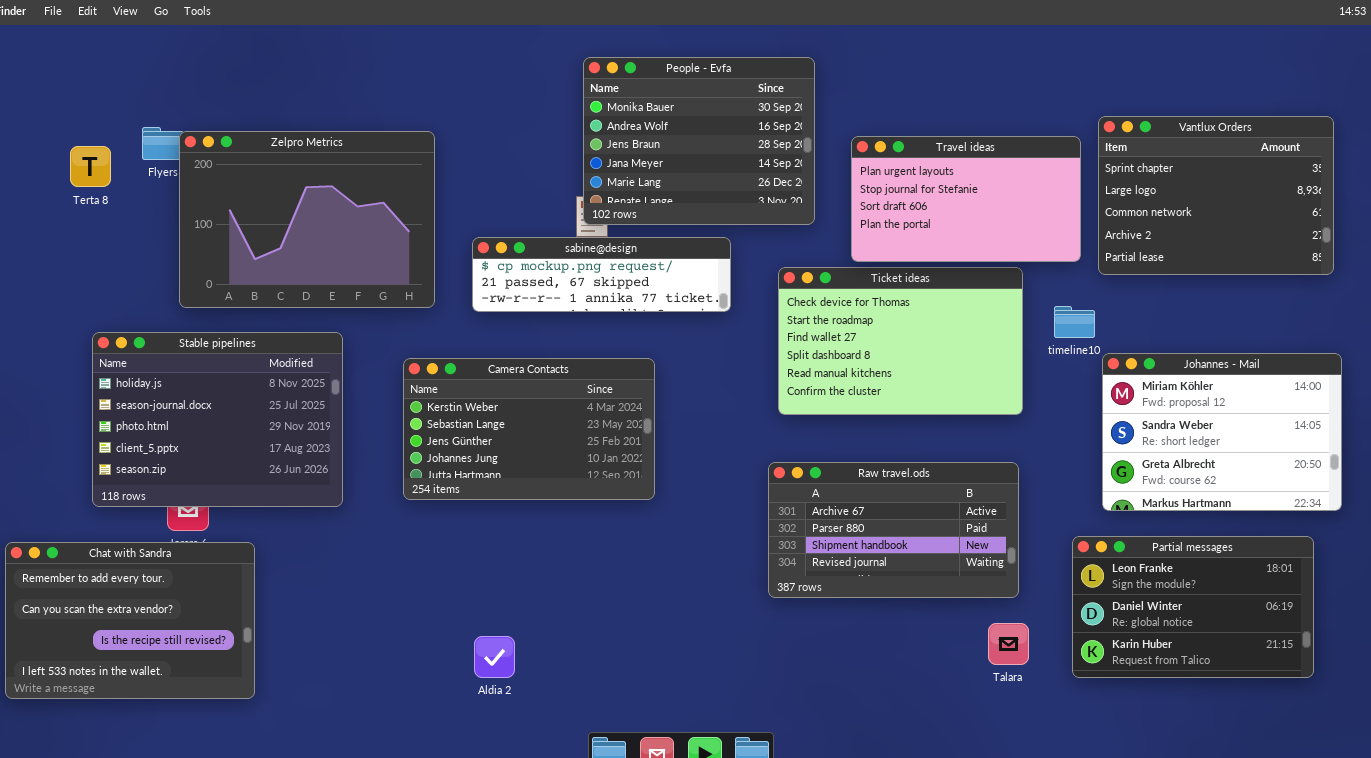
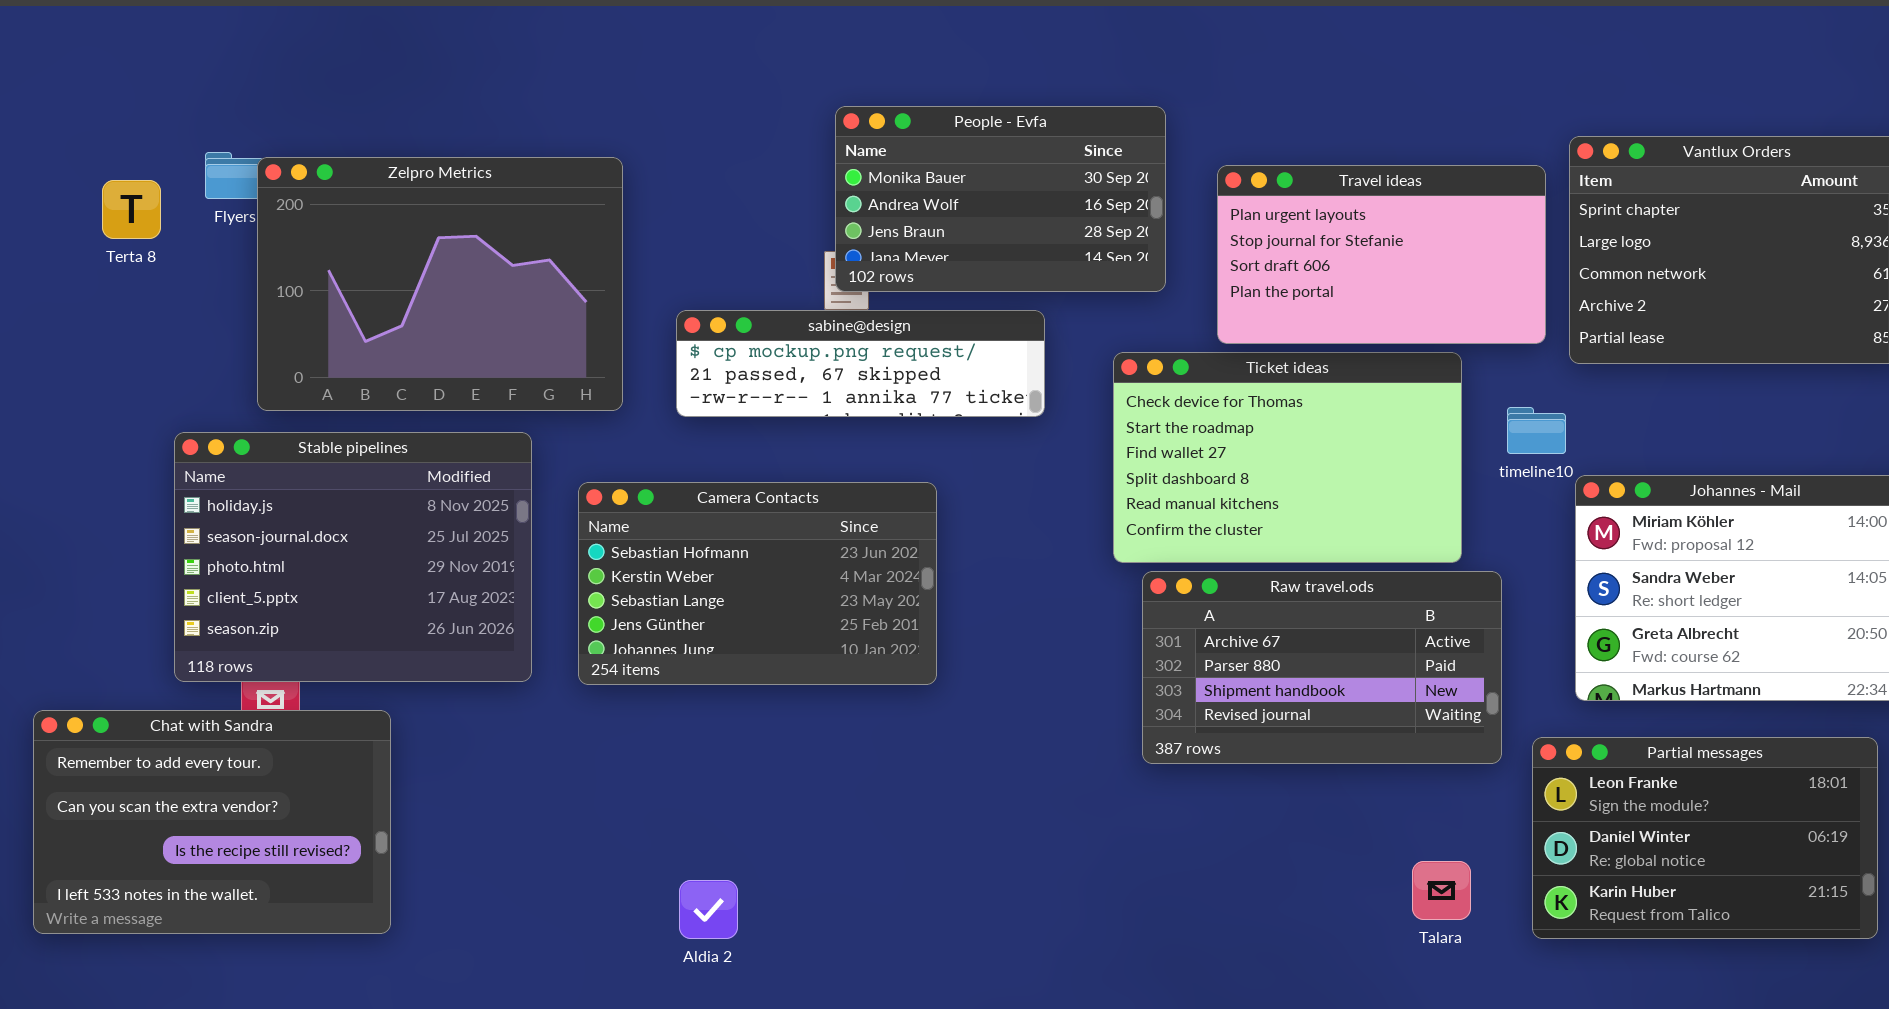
People - Evfa: [583,57,815,225] -> [835,106,1166,292], resized
Stable pipelines: [92,332,343,507] -> [174,432,532,682], moved
Camera Contacts: [403,358,655,500] -> [578,482,937,685], scrolled up 1 row
Raw travel.ods: [768,462,1019,598] -> [1142,571,1502,764], moved
Chat with Sandra: [5,542,255,699] -> [33,710,391,934], moved

